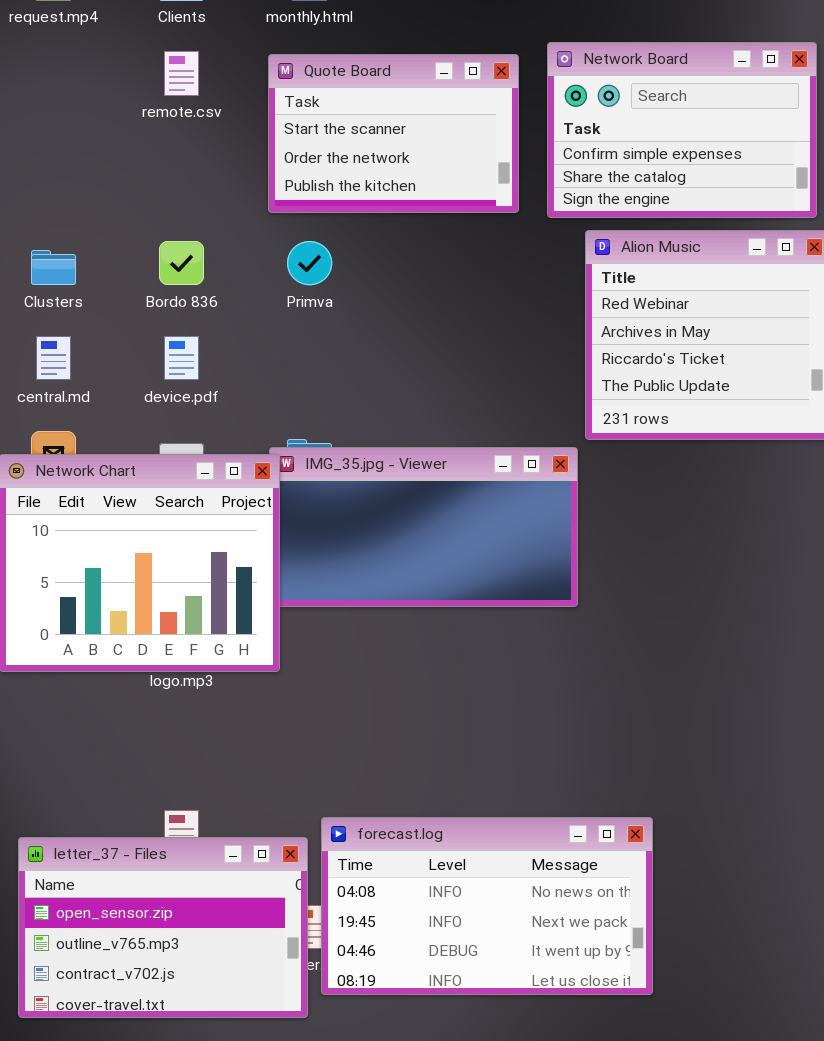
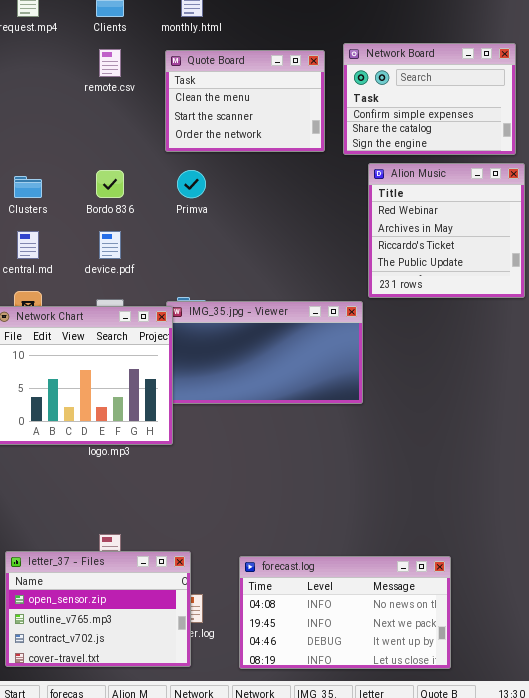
Quote Board: [268,54,519,213] -> [165,50,325,152], scrolled up 1 row
forecast.log: [321,817,653,995] -> [239,556,451,669], moved

